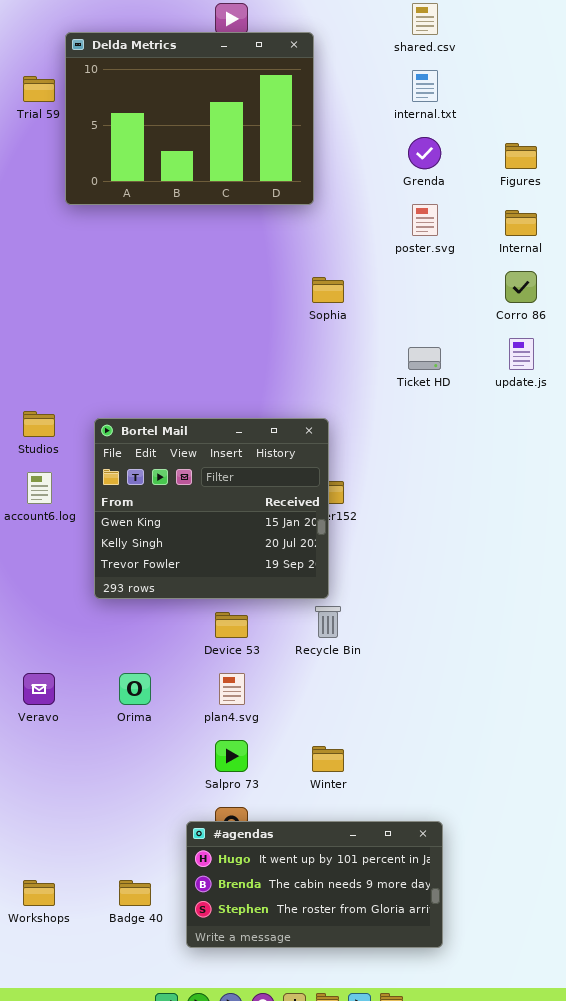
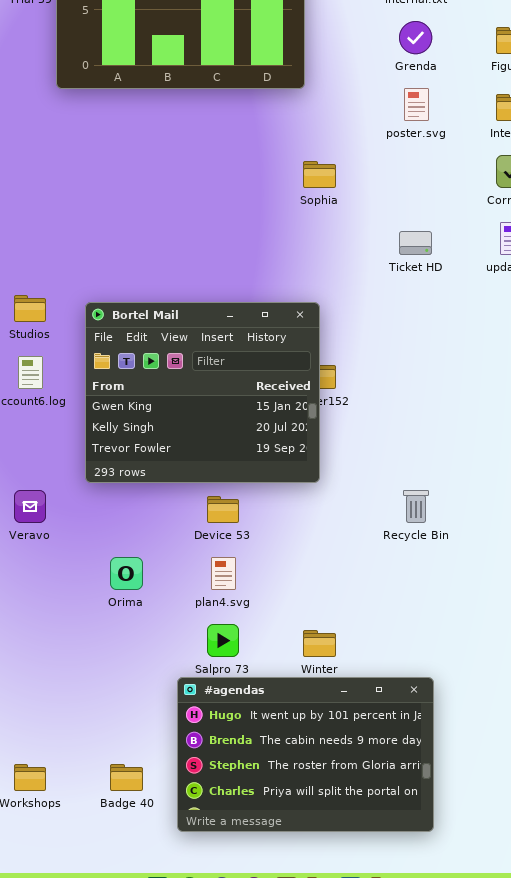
Recycle Bin: [315,606,341,638] -> [403,490,429,523], moved
Veravo: [23,673,55,705] -> [14,490,46,523], moved
#agendas: [186,821,443,948] -> [177,677,434,832], resized

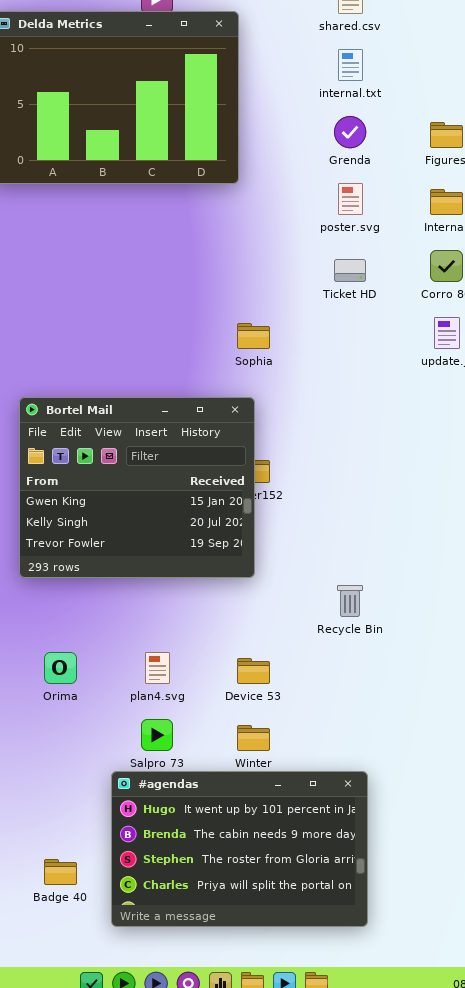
Sophia: [303,161,336,188] -> [237,323,270,349], moved
Ticket HD: [399,231,432,255] -> [334,259,366,282], moved
Device 53: [207,496,239,523] -> [237,658,270,684], moved

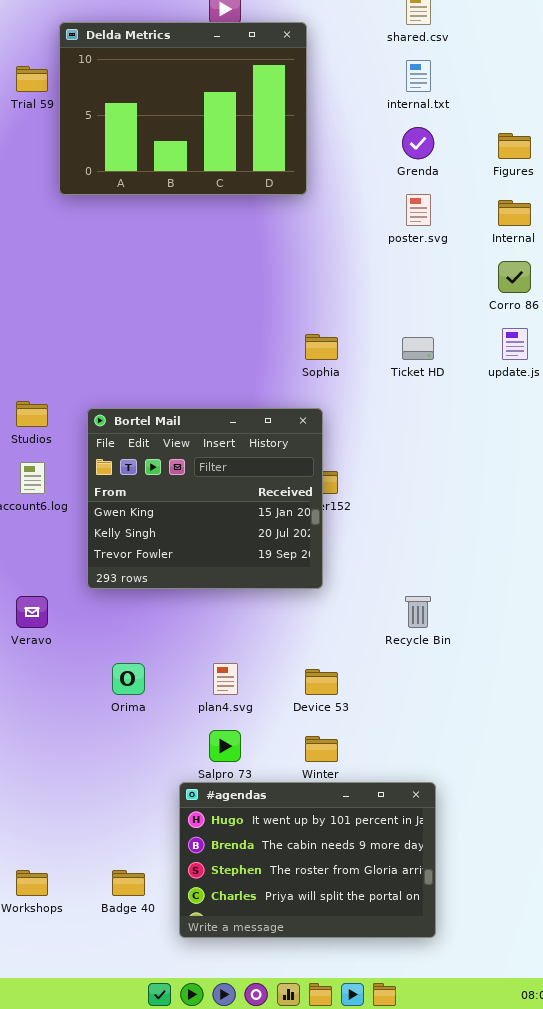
Ticket HD: [334,259,366,282] -> [402,337,434,360], moved

